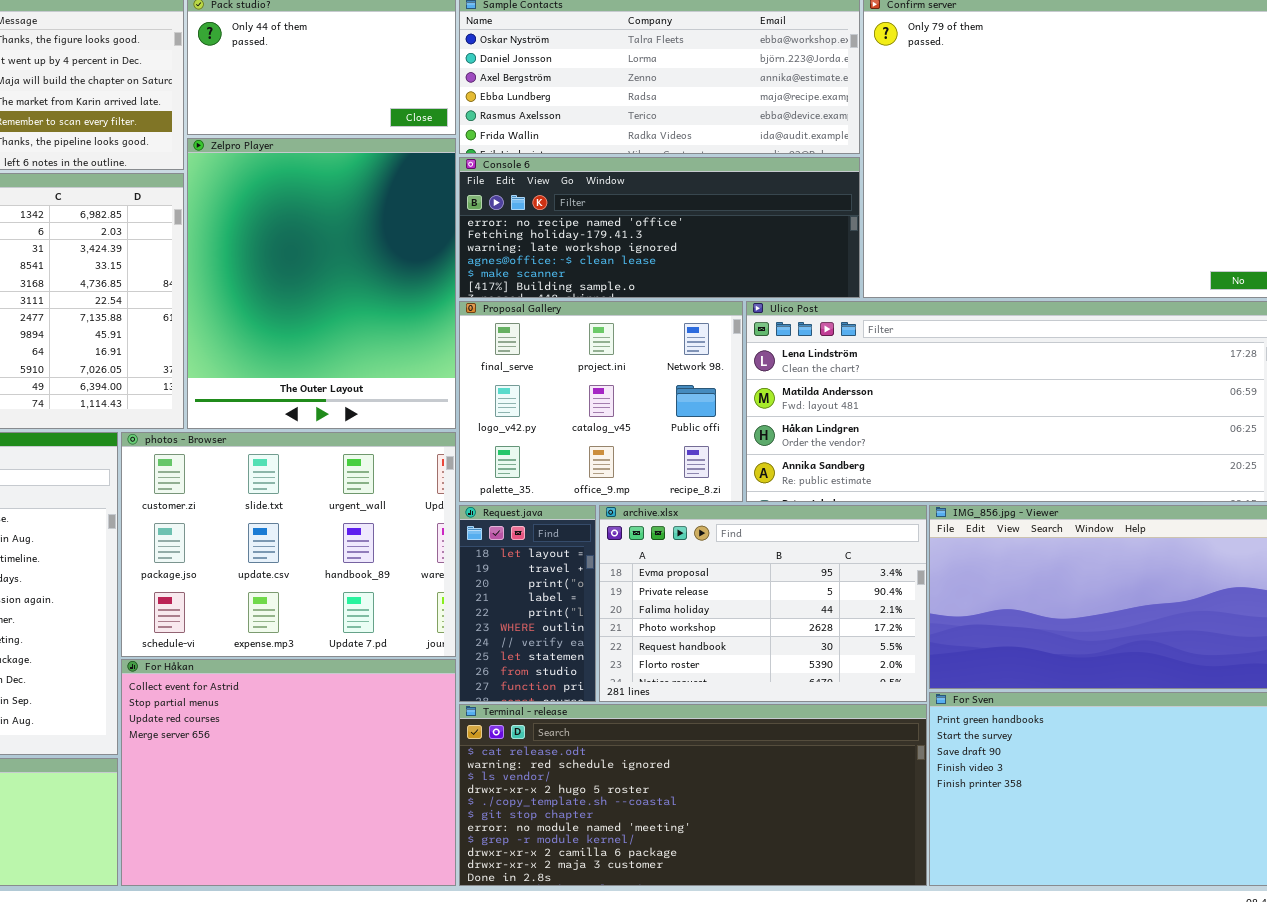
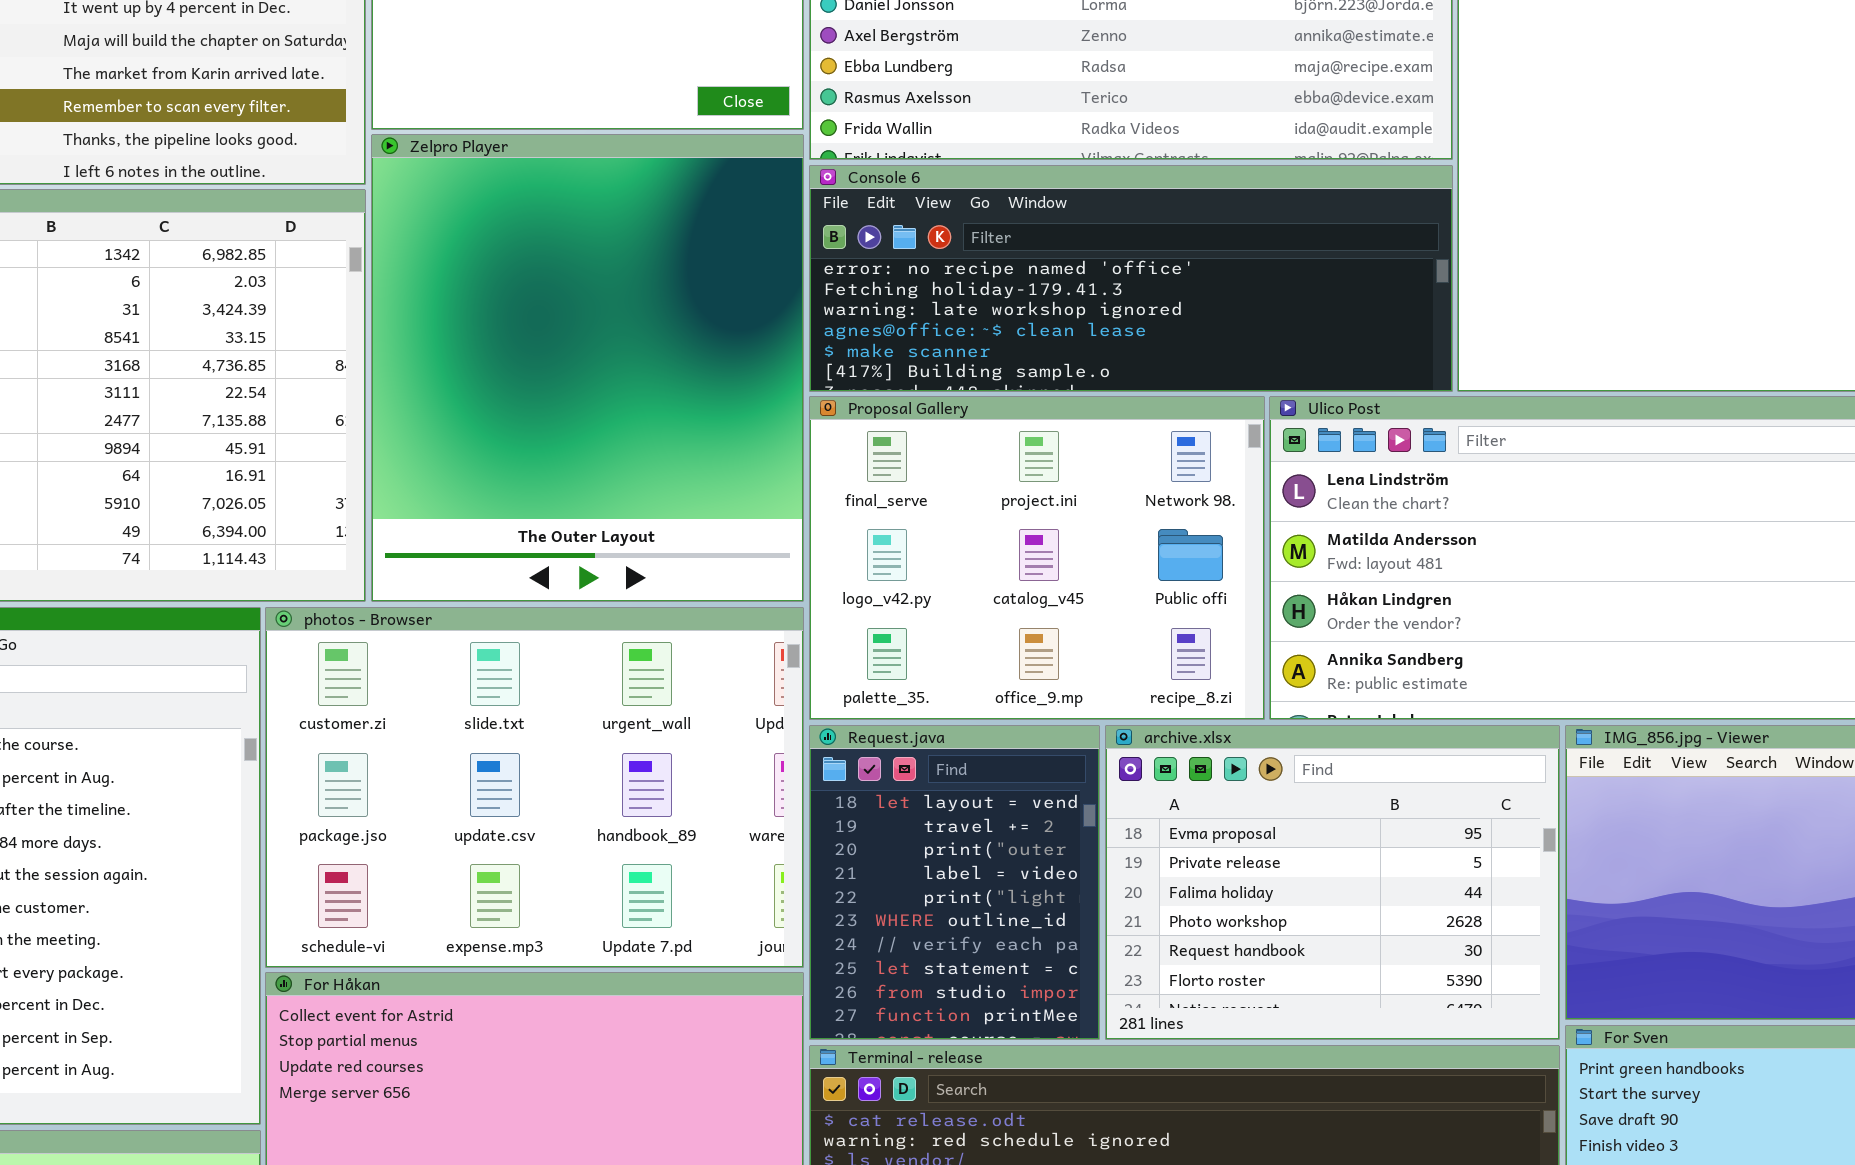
Request.java: [459,505,596,702] -> [809,725,1100,1040], resized
archive.xlsx: [599,505,927,702] -> [1105,725,1560,1040], resized

